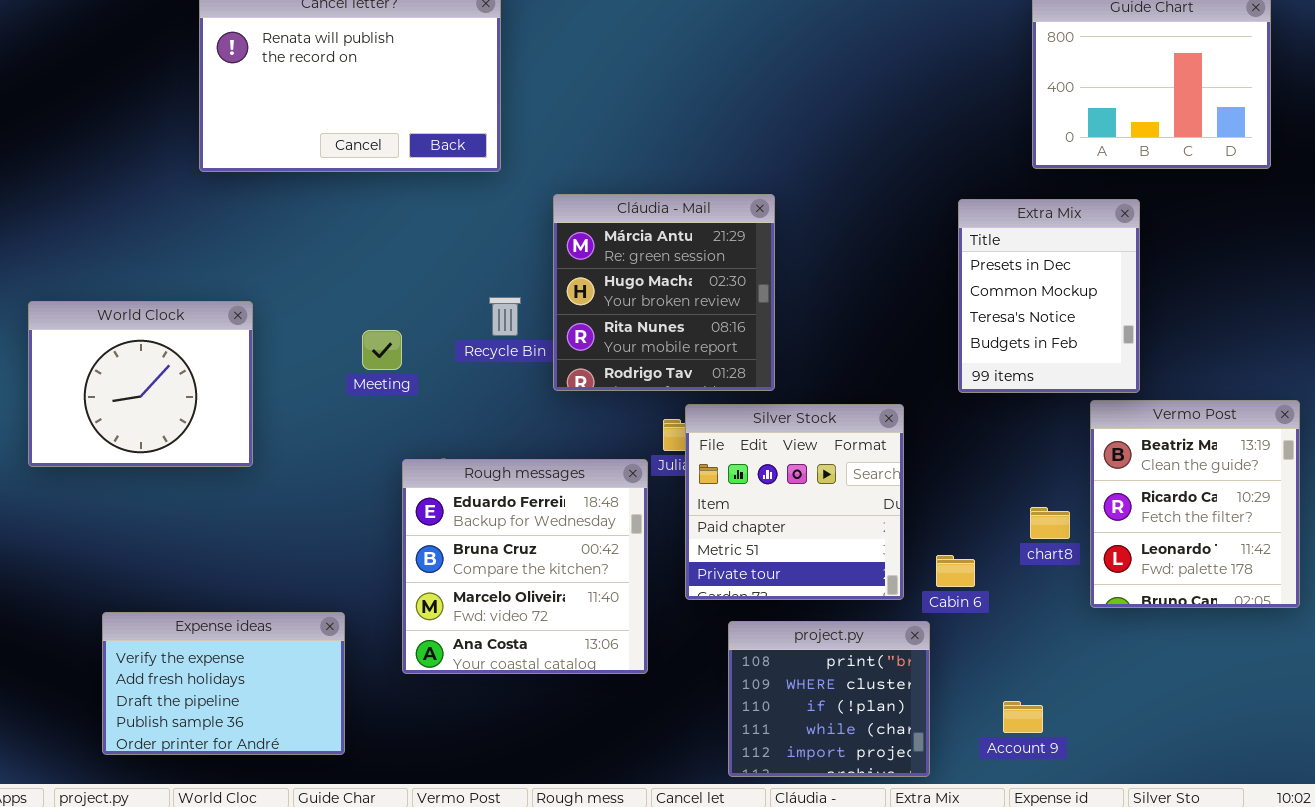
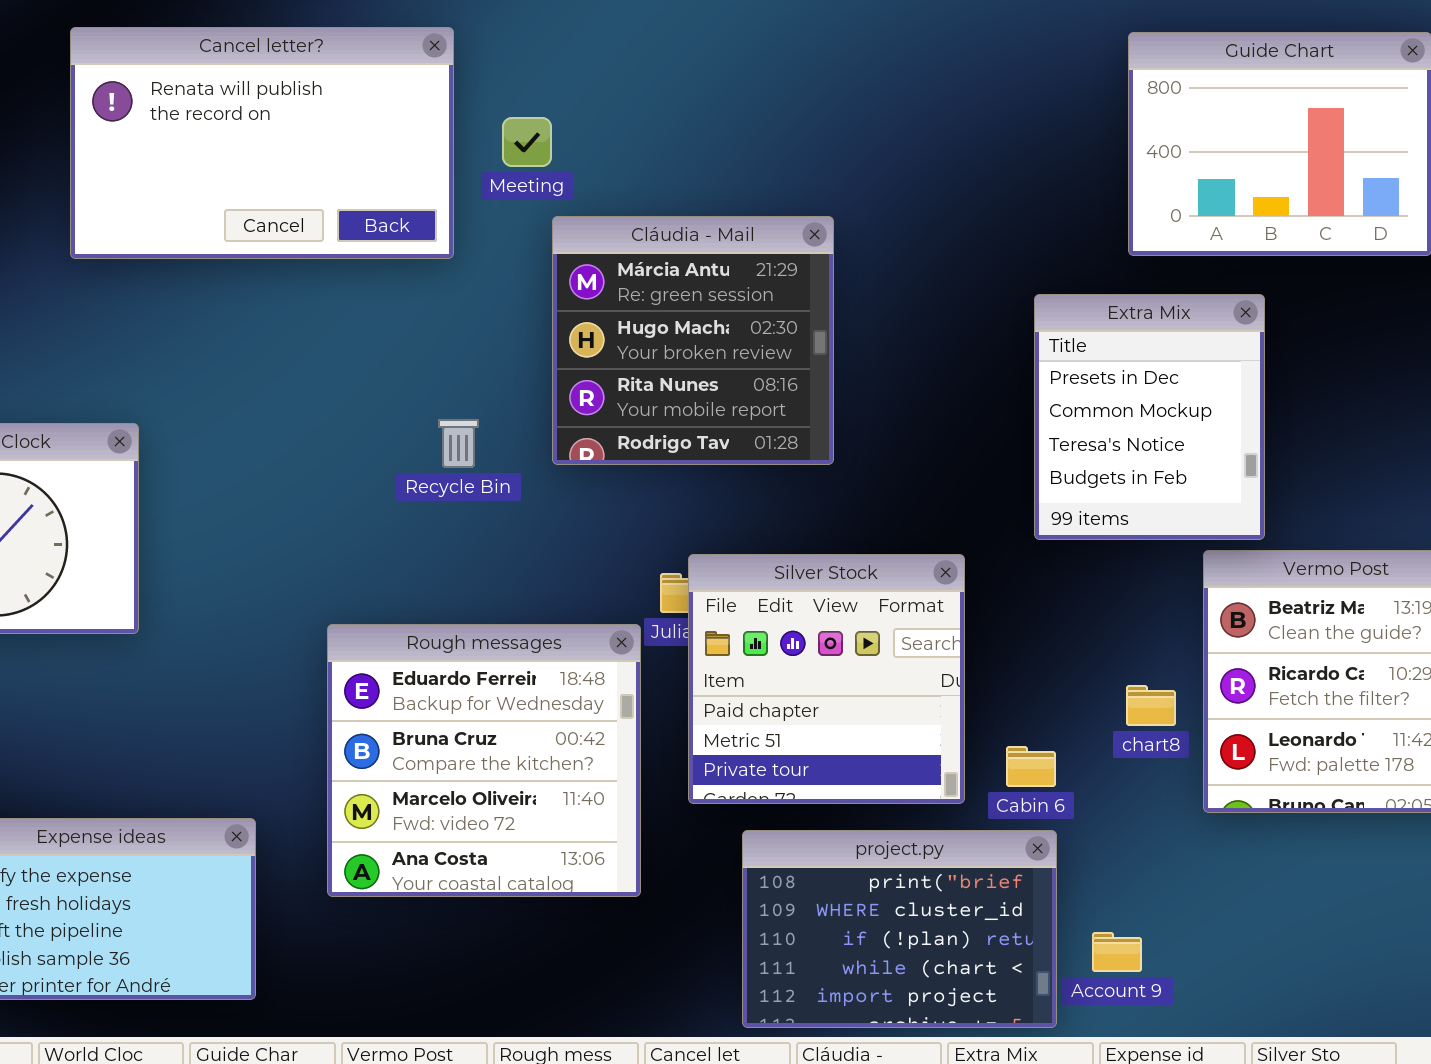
Cláudia - Mail: [553,194,775,391] -> [552,216,834,465], moved
Meeting: [362,330,402,370] -> [502,117,552,167], moved
project.py: [728,621,930,777] -> [742,830,1057,1028], resized

